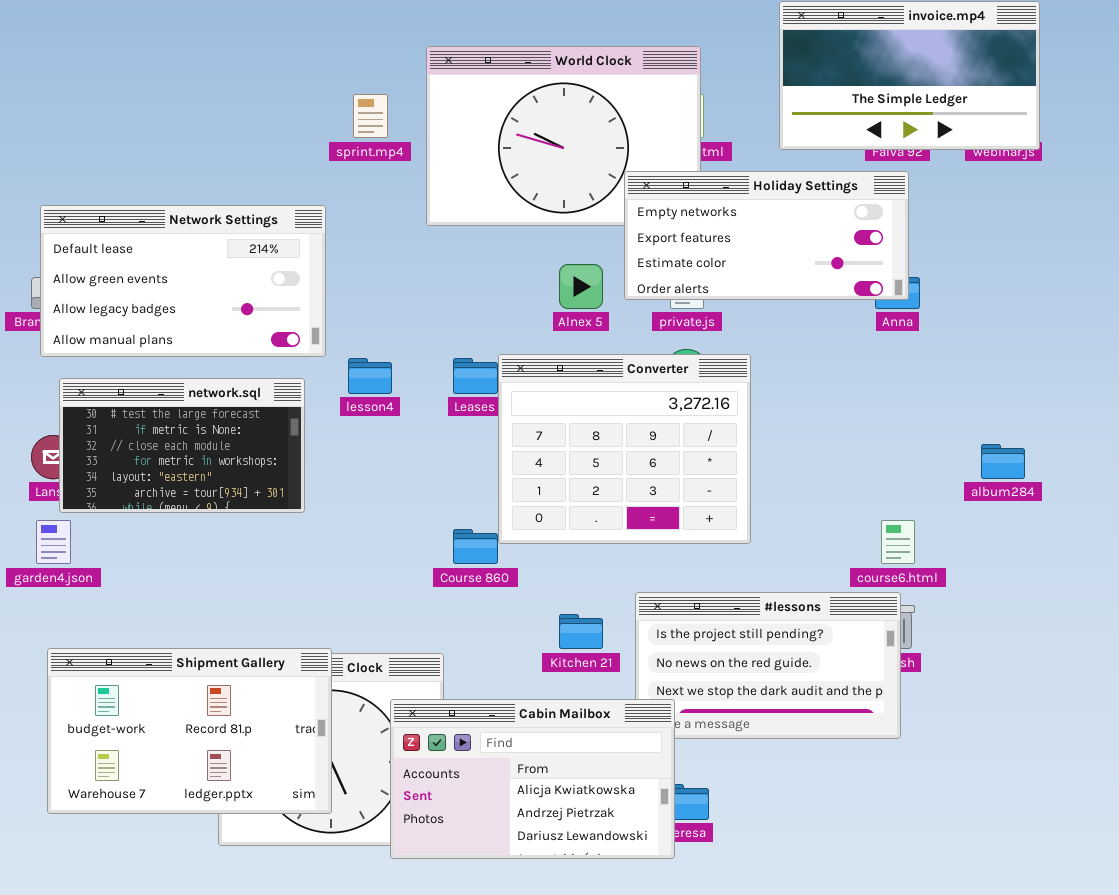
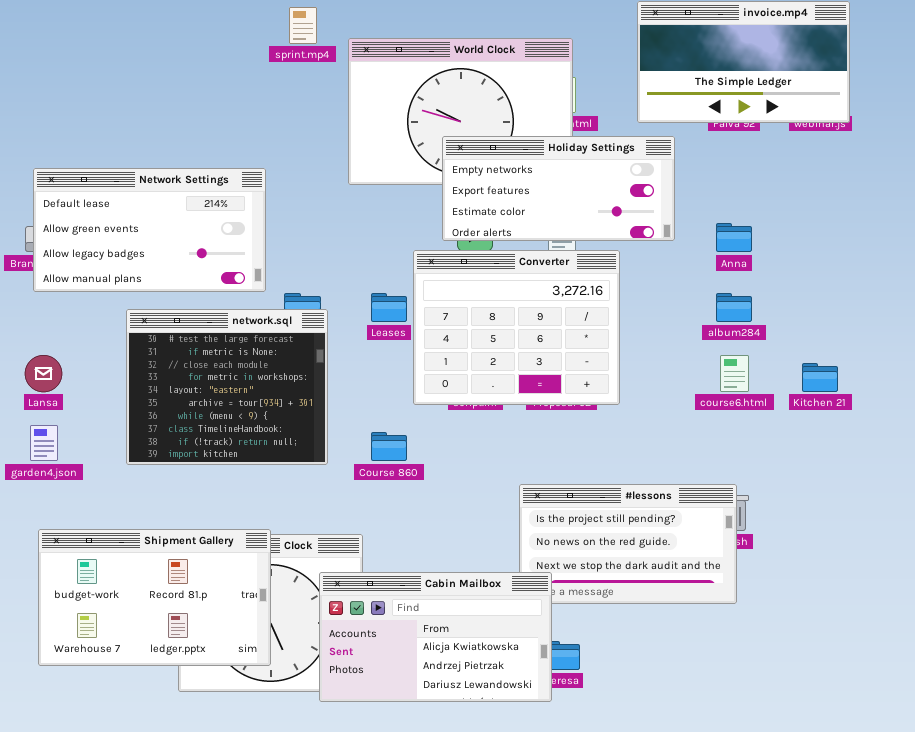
sprint.mp4: [353,94,388,138] -> [289,7,317,44], moved
Holiday Settings: [624,171,909,300] -> [442,136,675,241], moved
Converter: [498,354,751,544] -> [413,250,620,405], moved
network.sql: [59,378,305,513] -> [126,309,328,465], moved, resized
album284: [981,444,1025,479] -> [716,293,752,322], moved
course6.html: [881,520,915,564] -> [720,355,749,392], moved
Kitchen 21: [559,614,603,649] -> [802,363,838,392], moved

